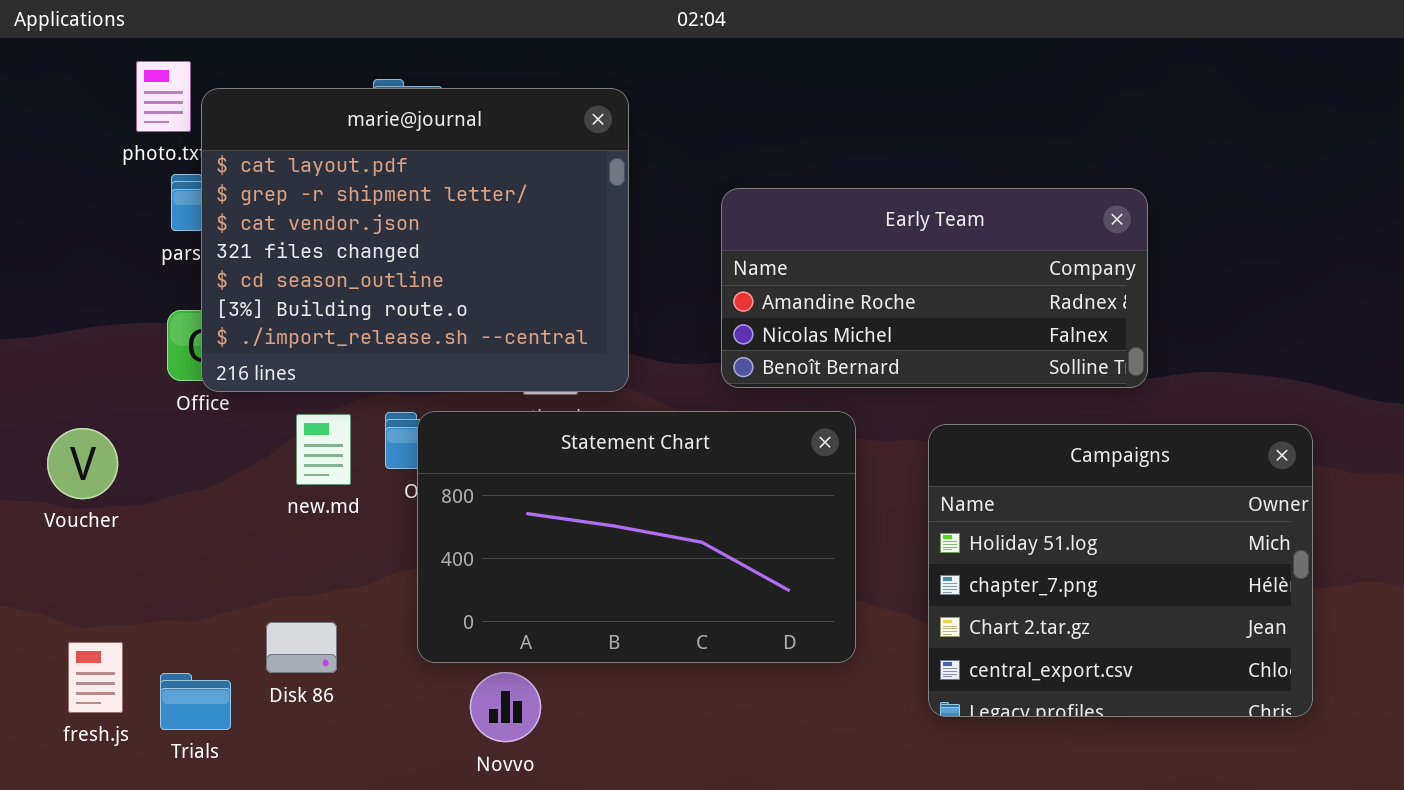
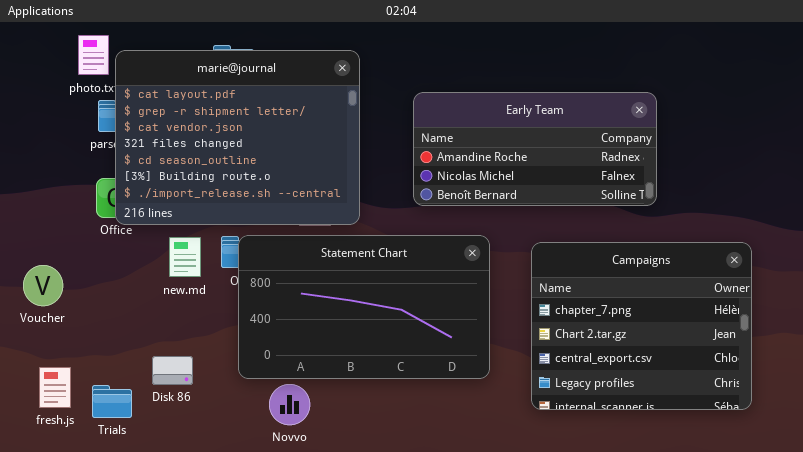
Early Team: [721,188,1148,388] -> [413,92,657,206], moved
Campaigns: [928,424,1313,717] -> [531,242,752,410], scrolled down 1 row
Voucher: [47,428,118,499] -> [23,265,63,306], moved

